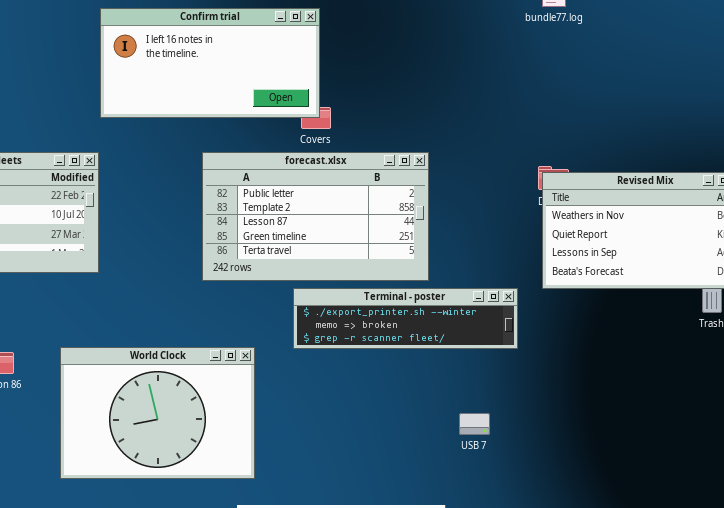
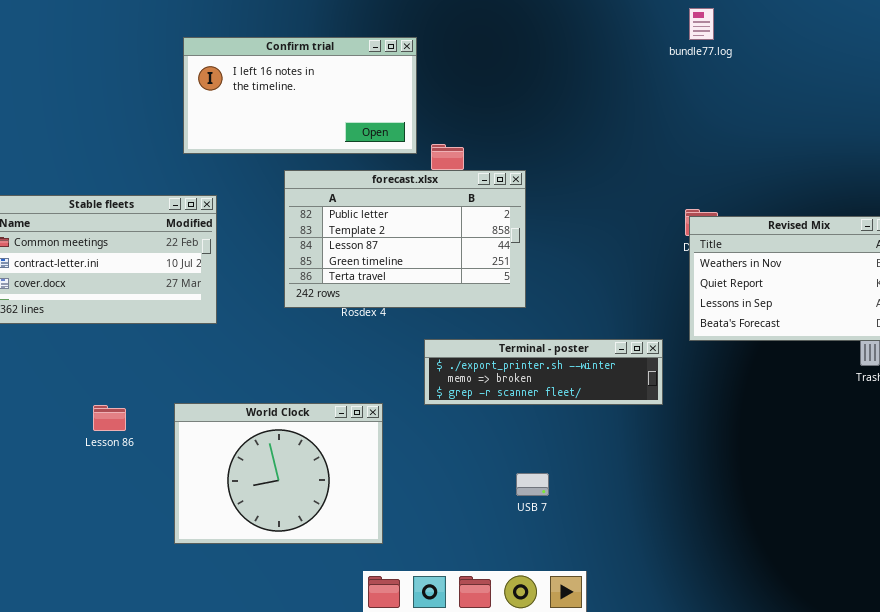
Confirm trial: [100,8,320,118] -> [183,37,417,154], moved
forecast.xlsx: [202,152,429,281] -> [284,170,526,308], moved
USB 7: [459,413,490,435] -> [516,473,549,496], moved

